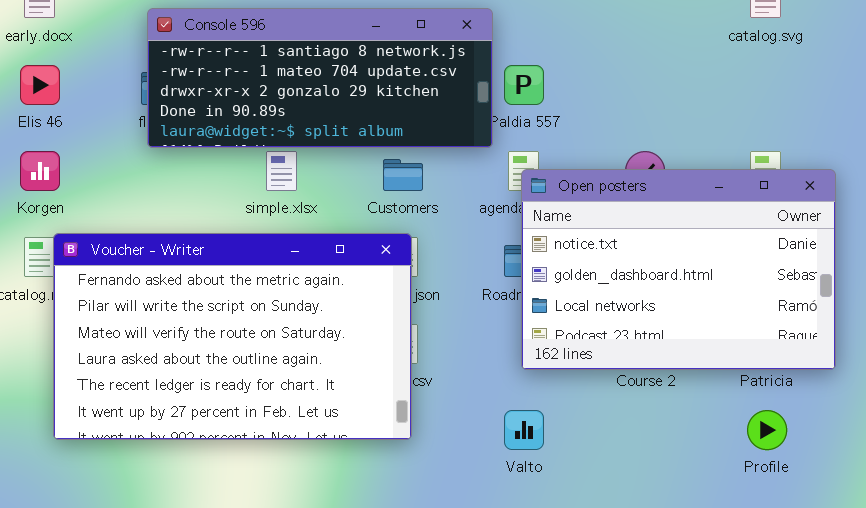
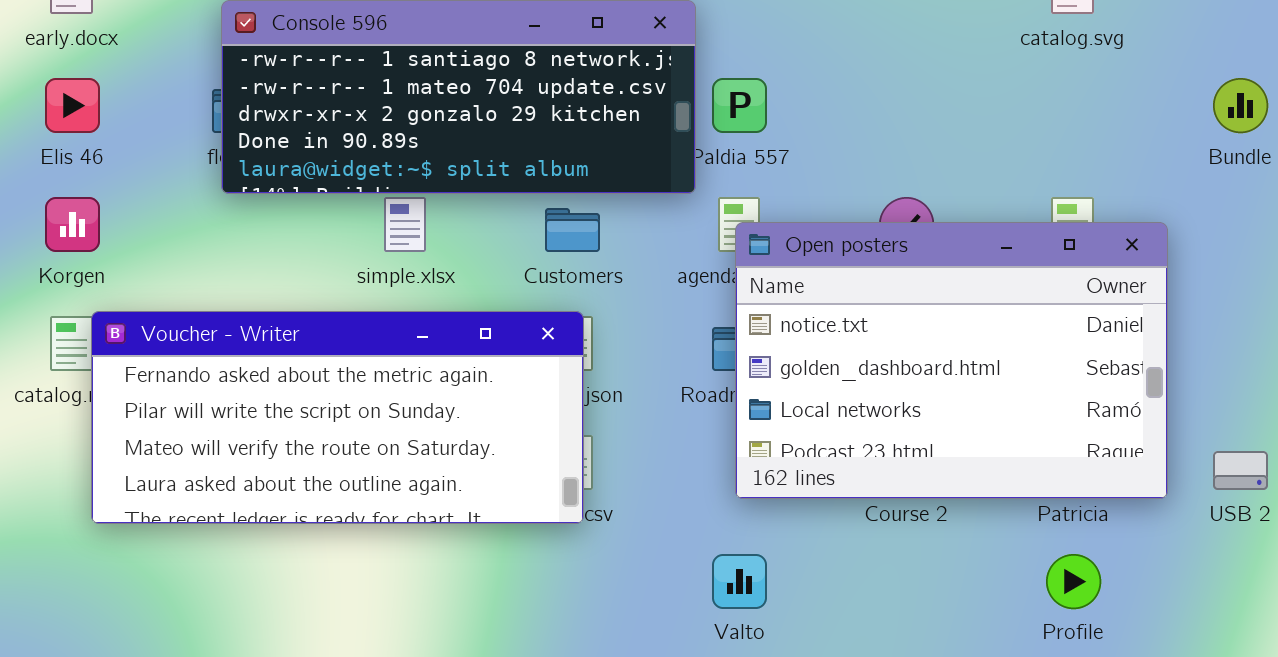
Voucher - Writer: [53,233,412,440] -> [91,311,584,524], resized

